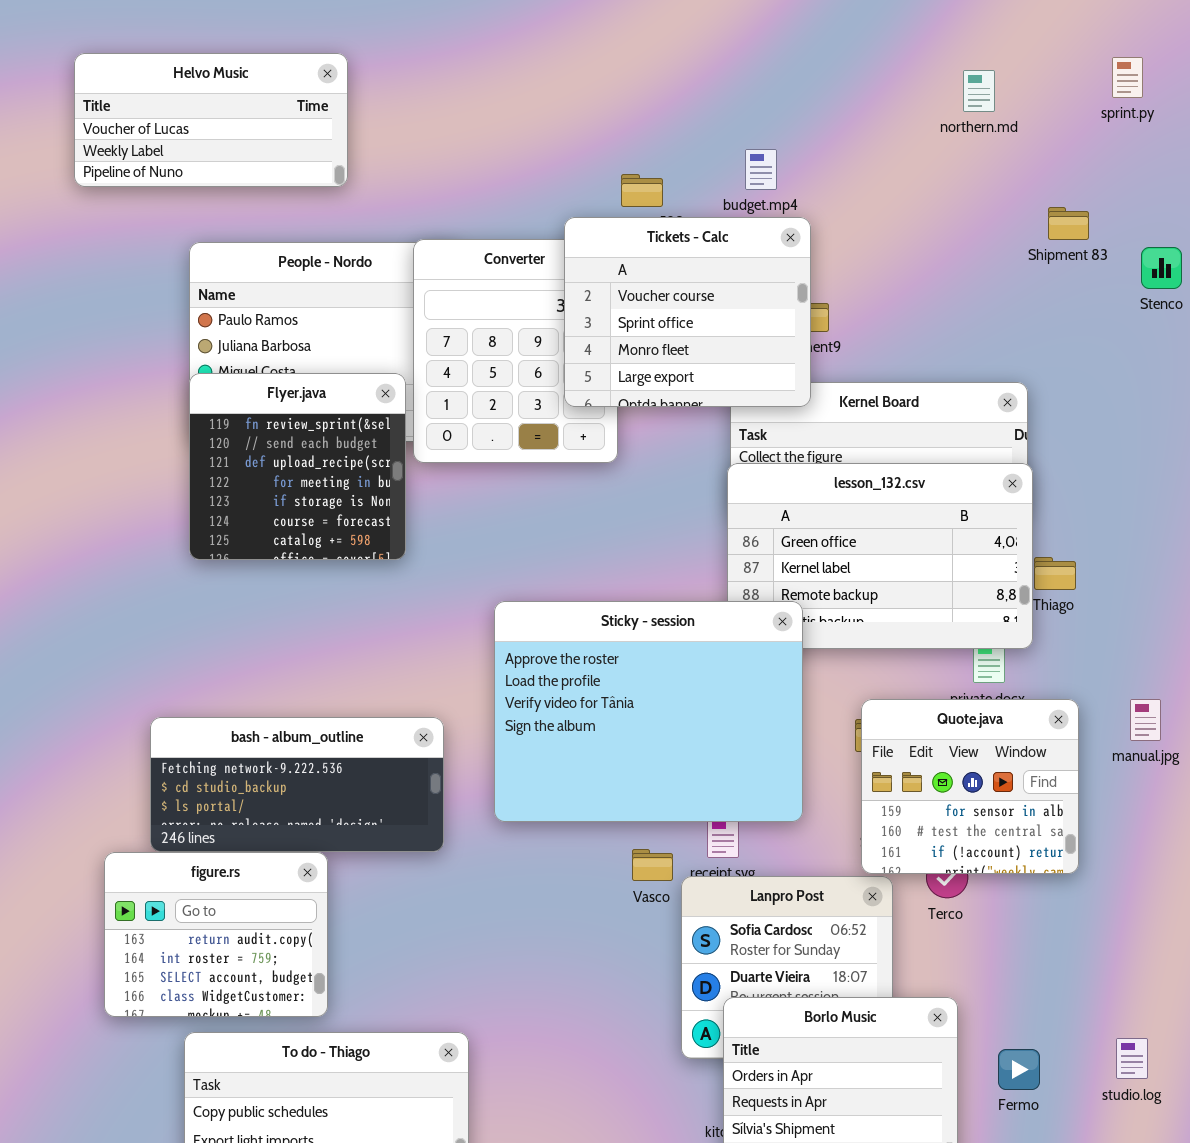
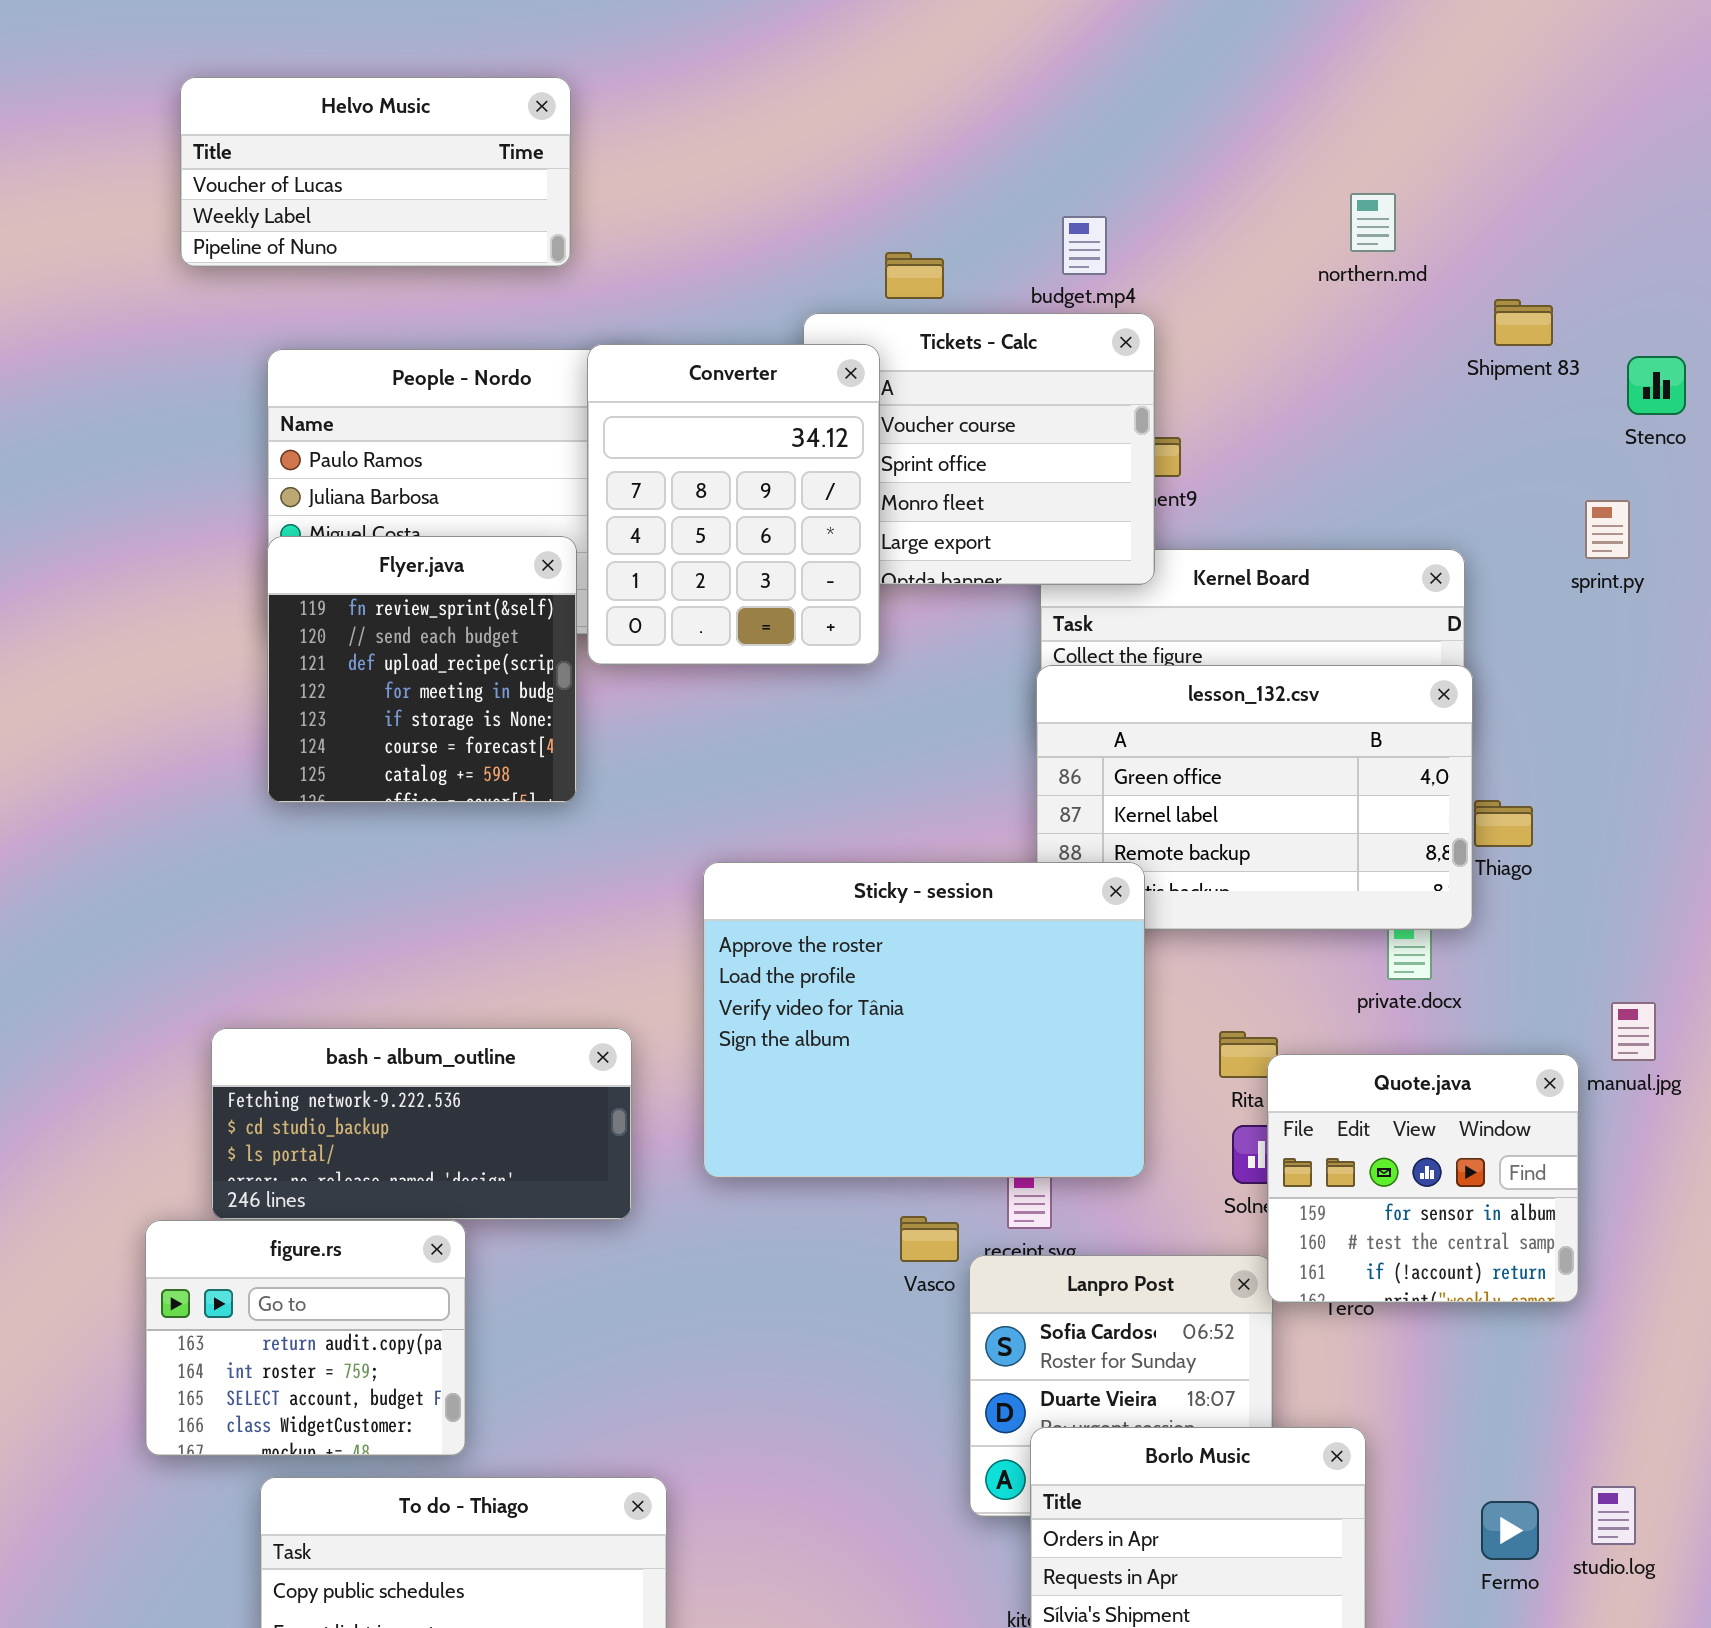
Helvo Music: [74,53,348,187] -> [180,77,571,267], moved
sprint.py: [1112,57,1143,98] -> [1585,500,1630,559], moved
northern.md: [963,70,995,112] -> [1350,193,1396,252], moved
Converter: [413,239,618,463] -> [587,344,880,665], raised
Quote.java: [861,699,1079,874] -> [1267,1054,1579,1303], moved
Fermo: [998,1049,1040,1090] -> [1481,1501,1539,1560], moved

